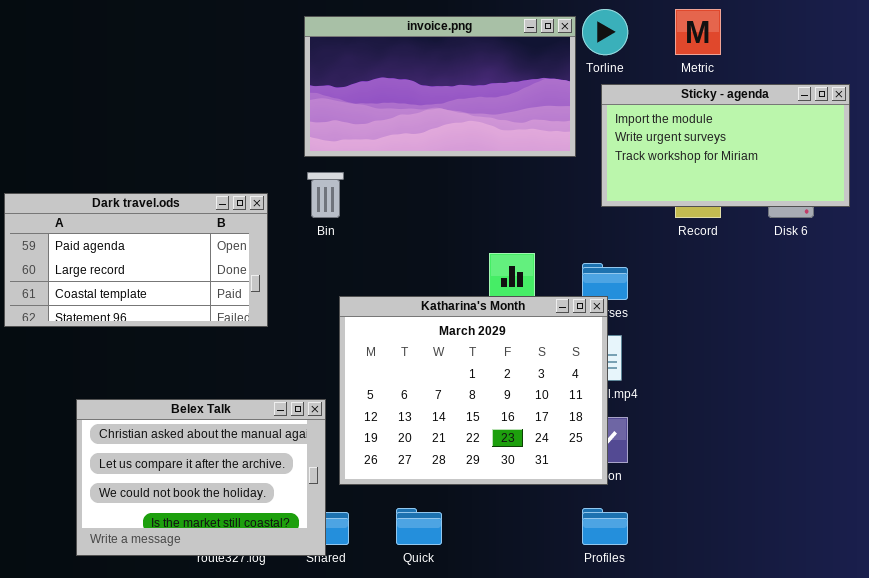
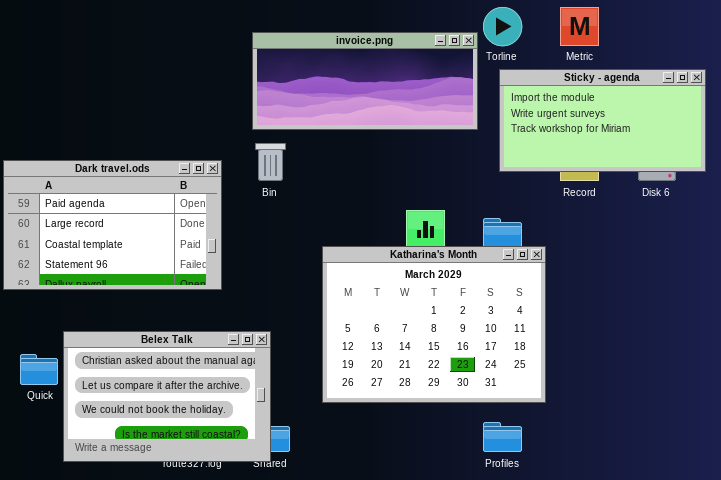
invoice.png: [304,16,576,157] -> [252,32,478,130], resized
Dark travel.ods: [4,193,268,327] -> [3,160,222,290], resized
Katharina's Month: [339,296,608,485] -> [322,246,546,403], moved
Quick: [396,508,442,545] -> [20,354,58,385], moved

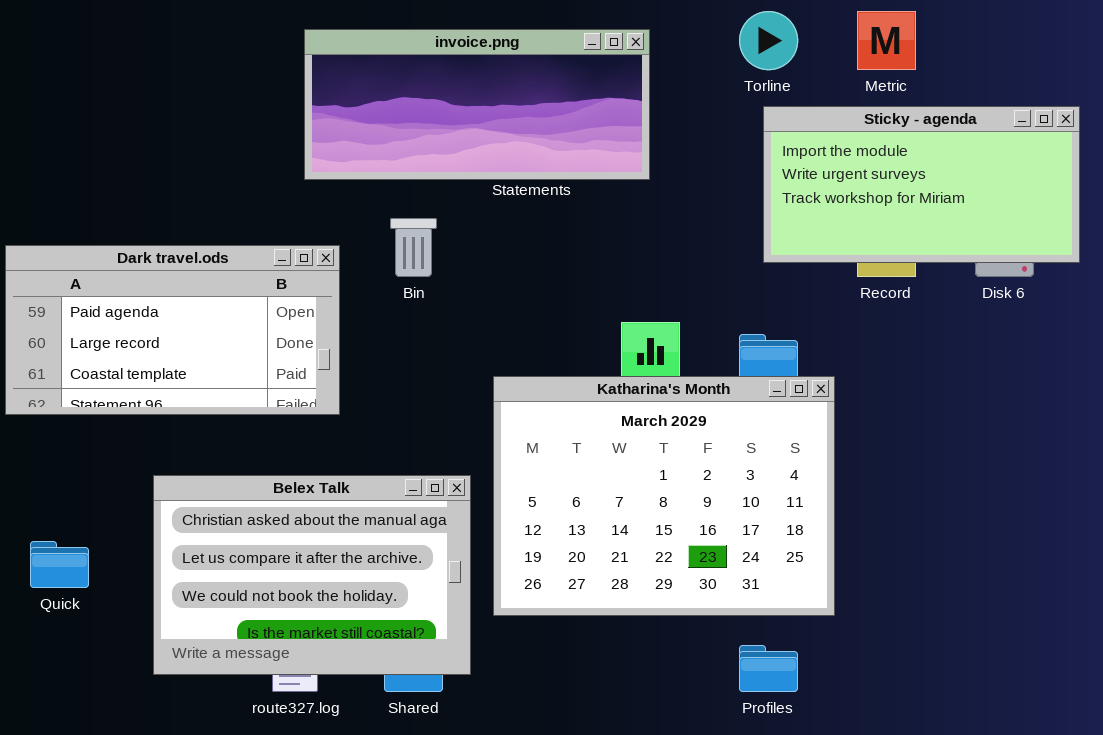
invoice.png: [252,32,478,130] -> [304,29,650,180], moved
Dark travel.ods: [3,160,222,290] -> [5,245,340,415], resized
Belex Talk: [63,331,271,462] -> [153,475,471,675], moved

